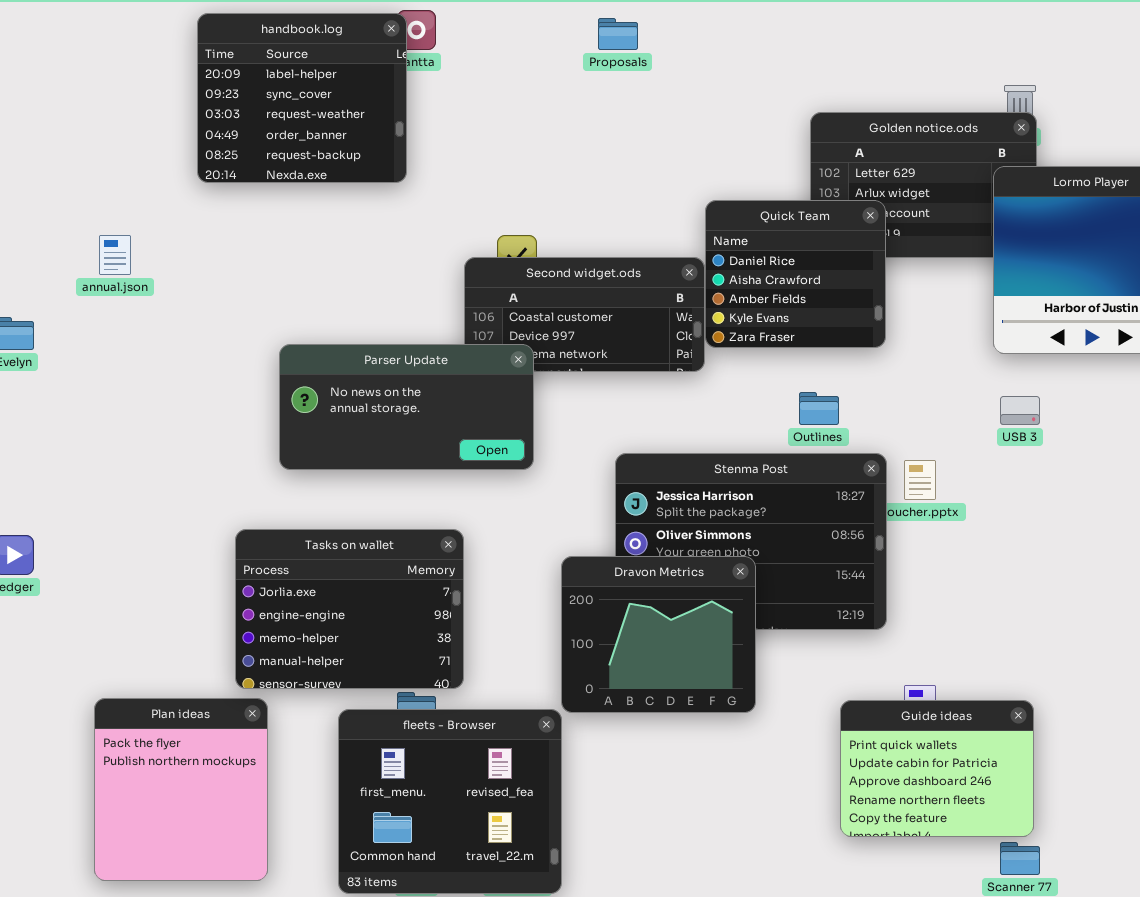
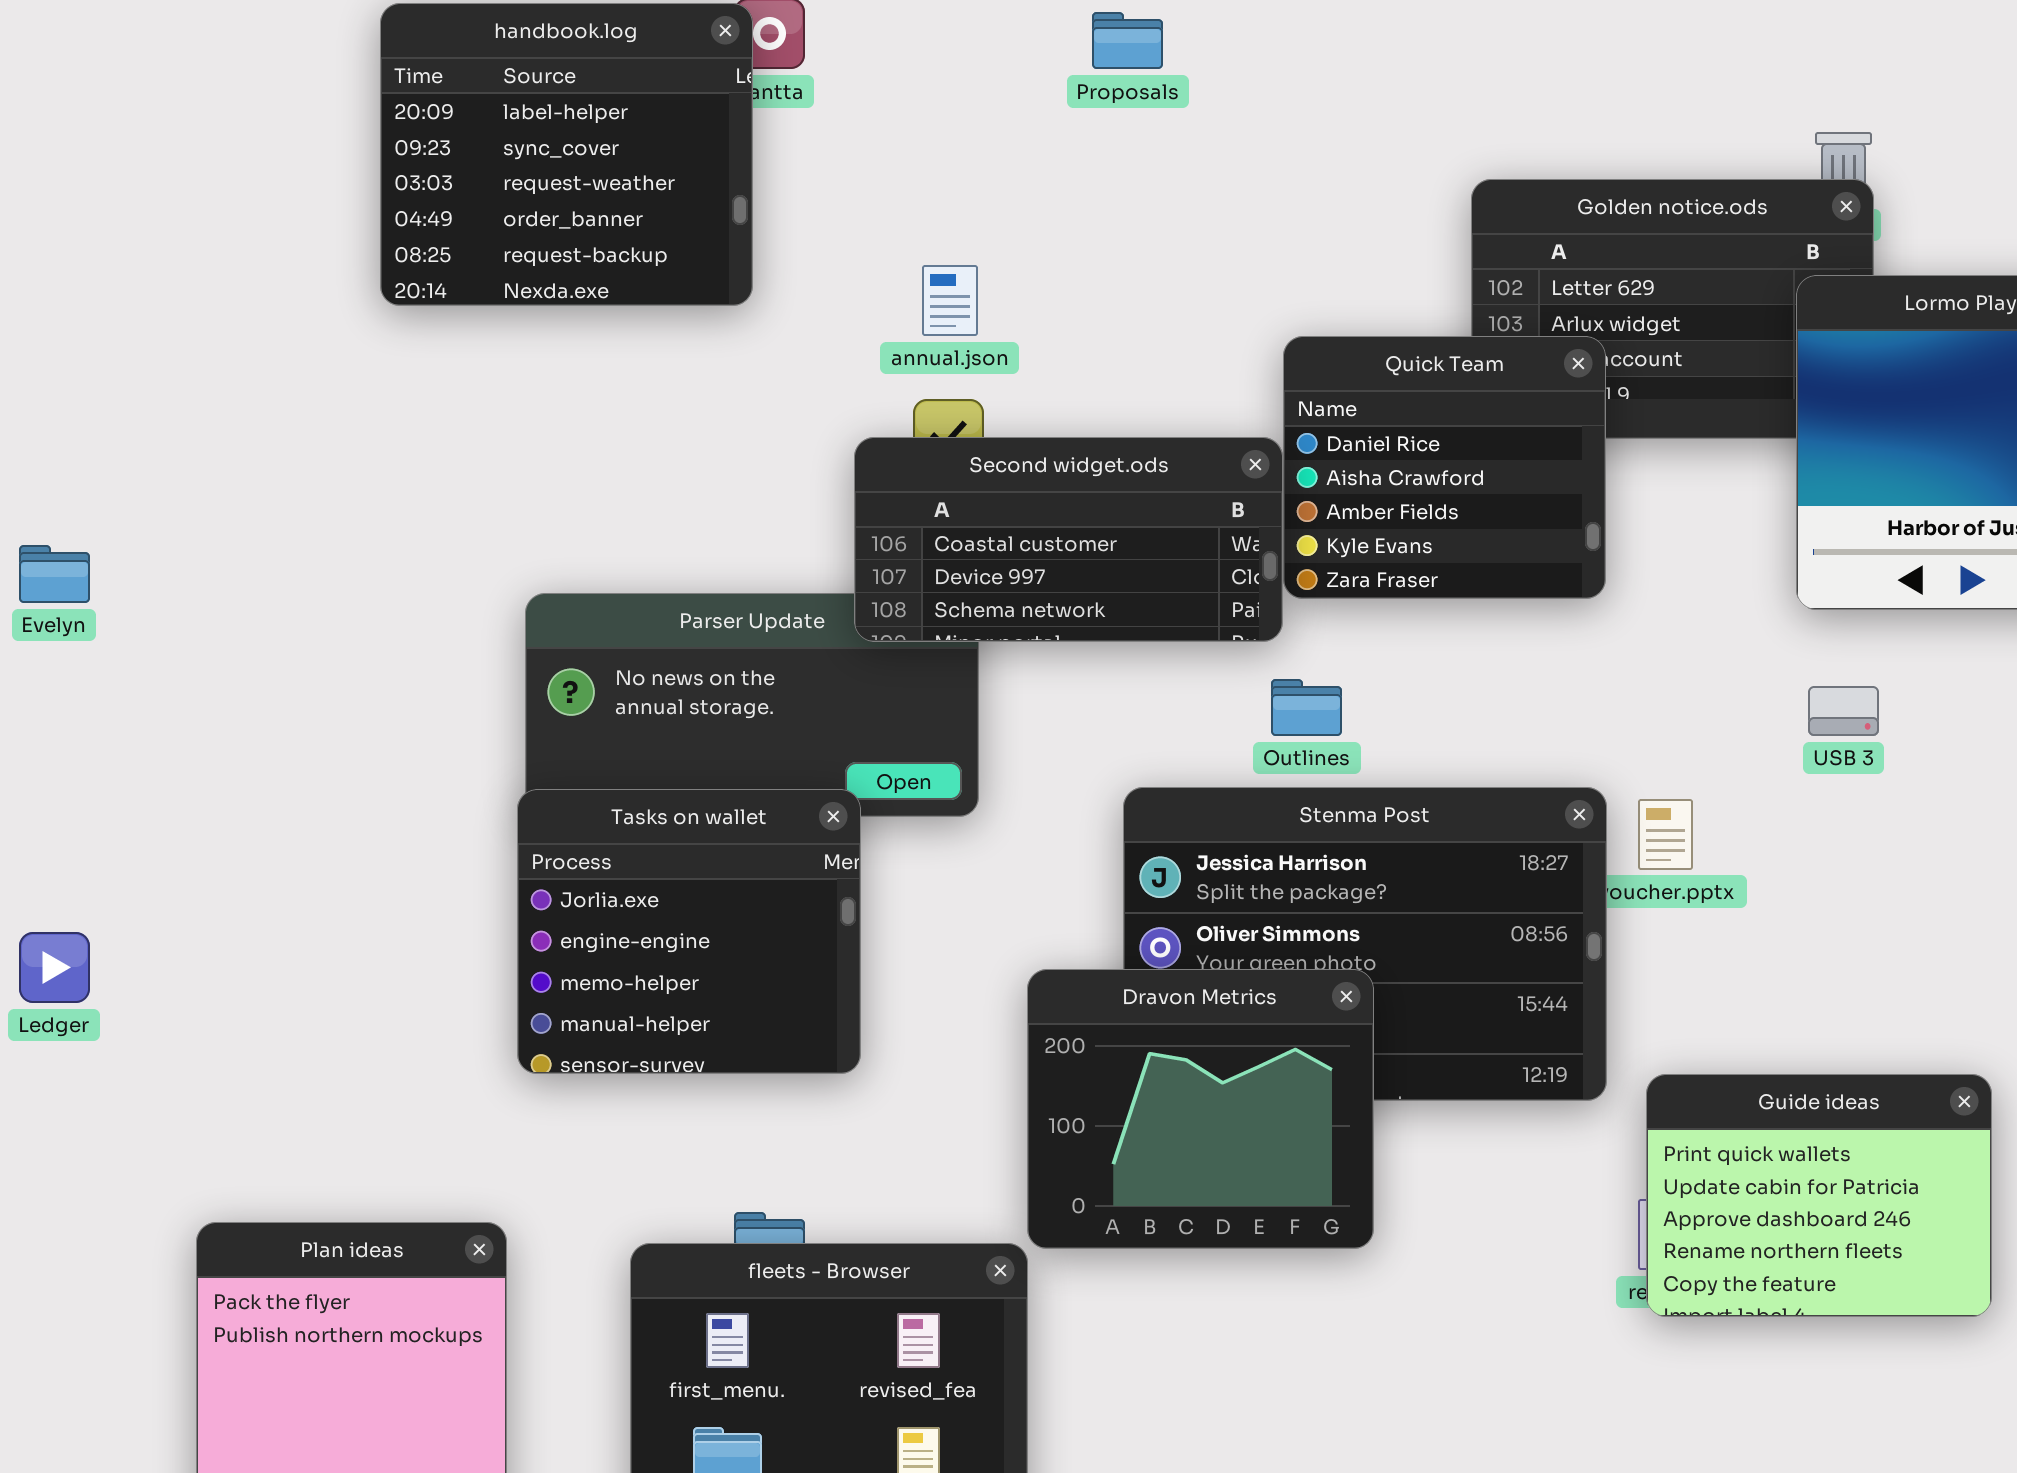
annual.json: [99,235,131,275] -> [922,265,978,336], moved
Second widget.ods: [464,257,705,372] -> [854,437,1283,642], raised
Outlines: [799,392,839,425] -> [1271,679,1342,736], moved
Tasks on wallet: [235,529,464,689] -> [517,789,861,1074], moved, resized
Guide ideas: [840,700,1034,837] -> [1646,1074,1992,1317], moved

